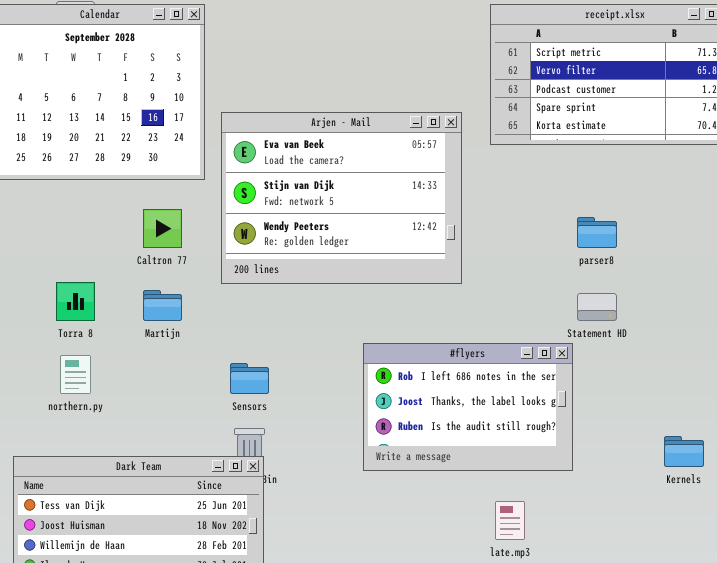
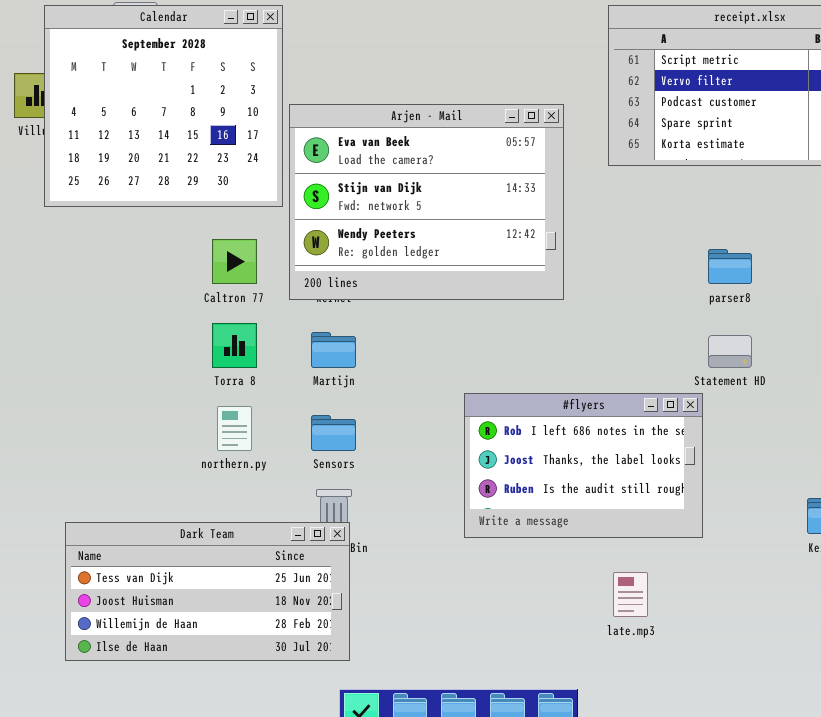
Arjen - Mail: [221,112,462,284] -> [289,104,564,300], moved
Torra 8: [56,282,95,321] -> [212,323,257,368], moved
Martijn: [143,290,182,321] -> [311,332,356,368], moved
northern.py: [60,355,91,394] -> [217,406,252,451], moved

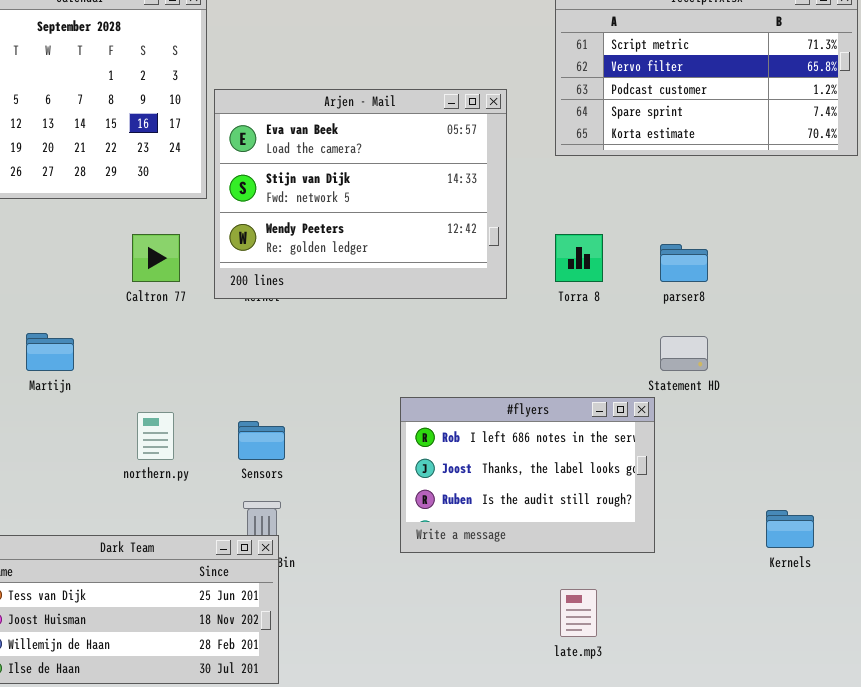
Torra 8: [212,323,257,368] -> [555,234,603,282], moved
Martijn: [311,332,356,368] -> [26,333,74,371], moved

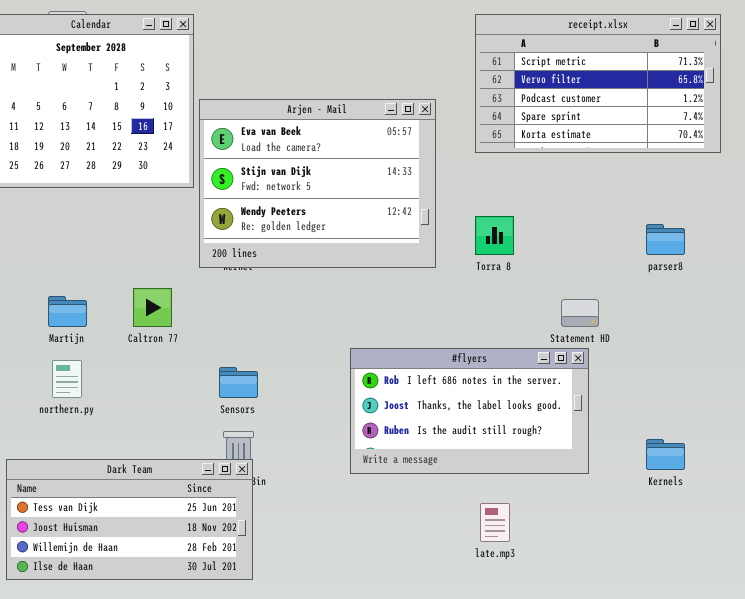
Caltron 77: [132,234,180,282] -> [133,288,172,327], moved
parser8: [660,244,708,282] -> [646,224,685,255], moved
#flyers: [400,397,655,553] -> [350,348,589,474], resized
northern.py: [137,412,174,460] -> [52,360,82,398], moved

